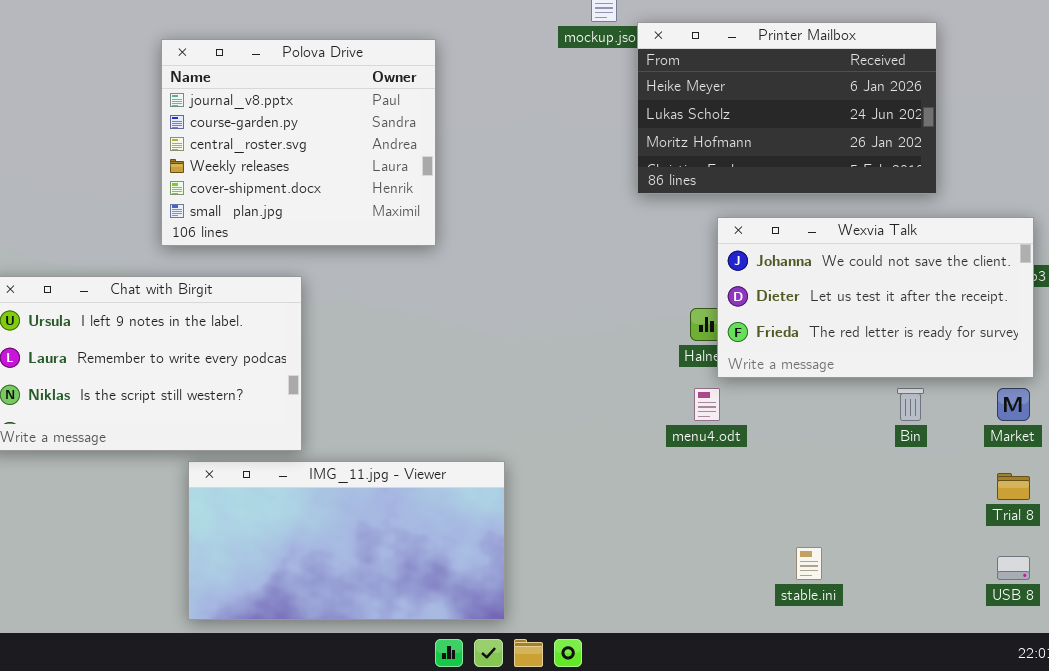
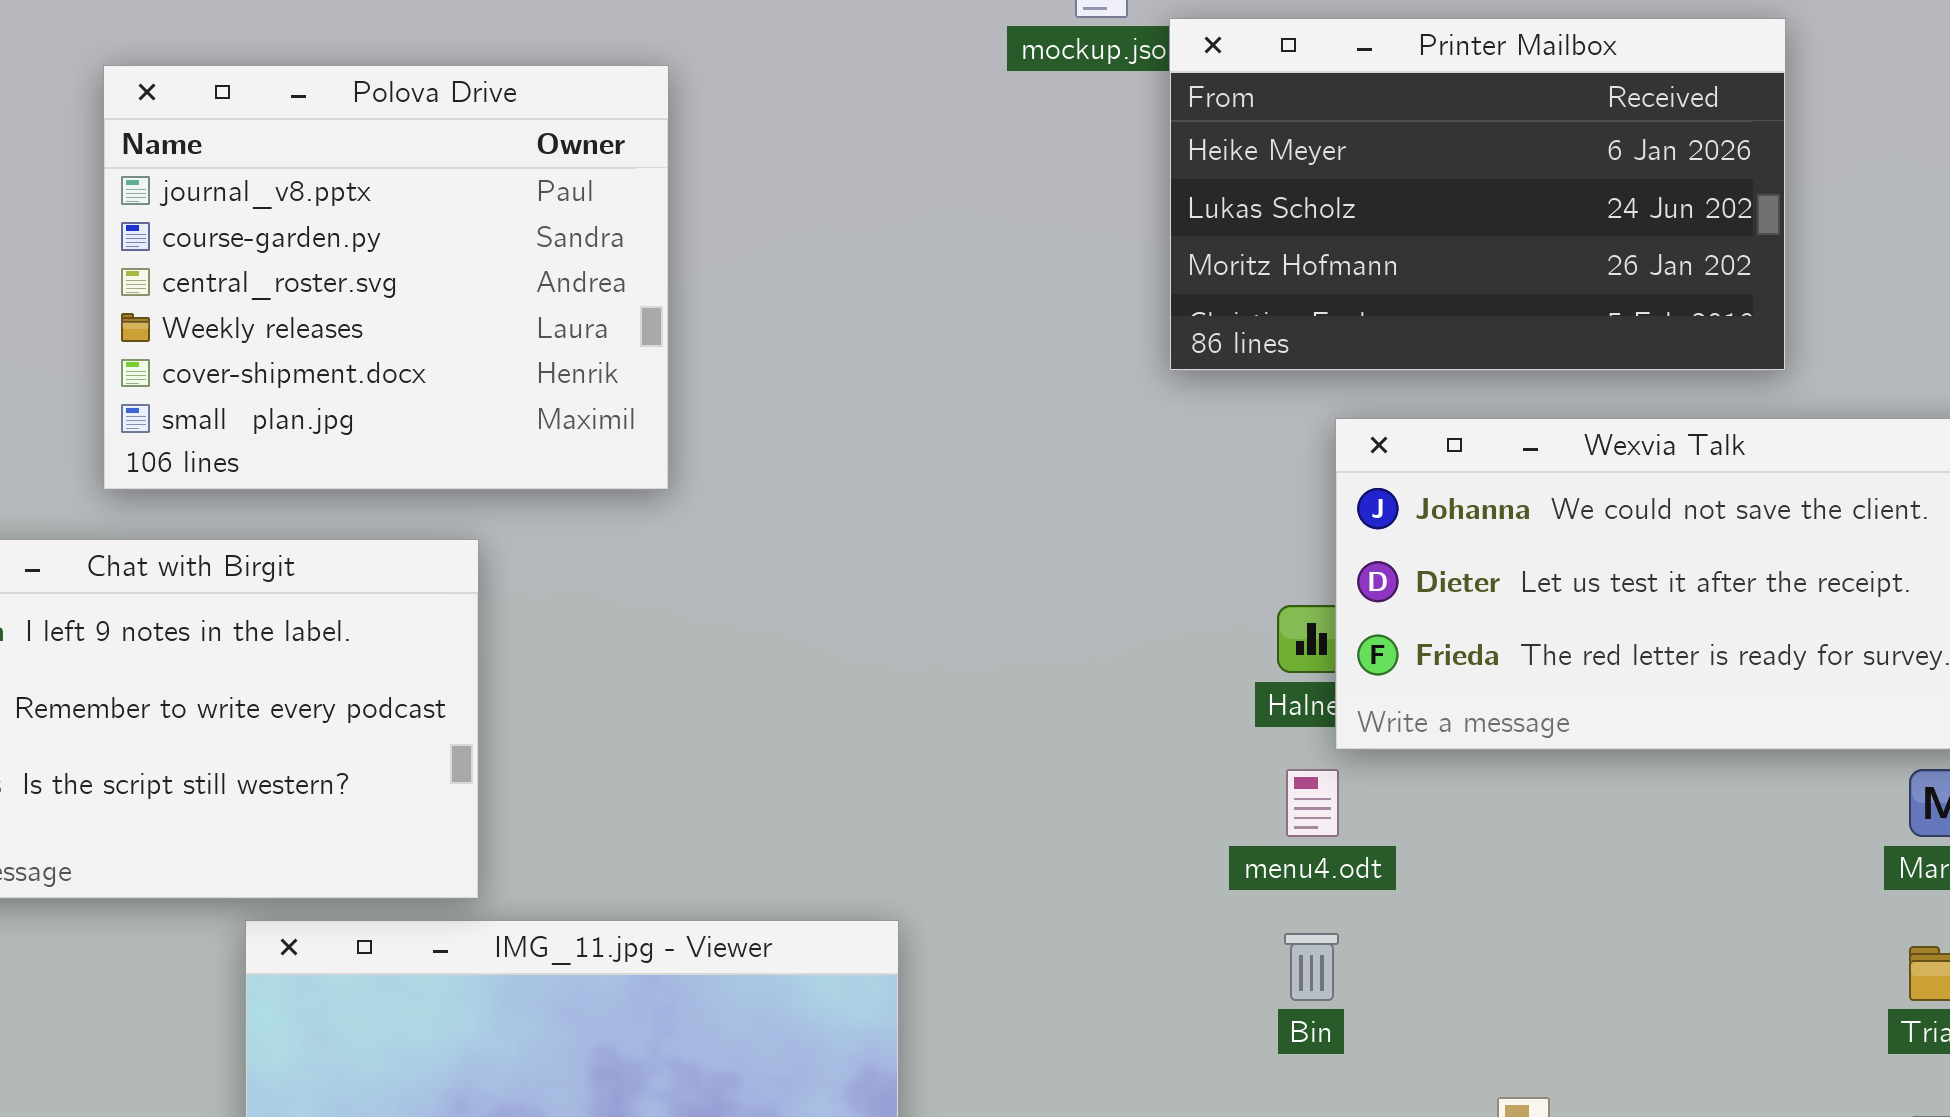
Polova Drive: [161,39,436,246] -> [103,65,669,490], moved
Bin: [897,388,924,421] -> [1284,933,1339,1001], moved

